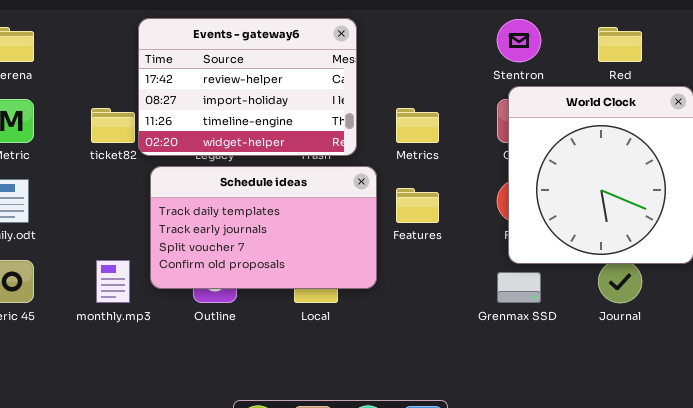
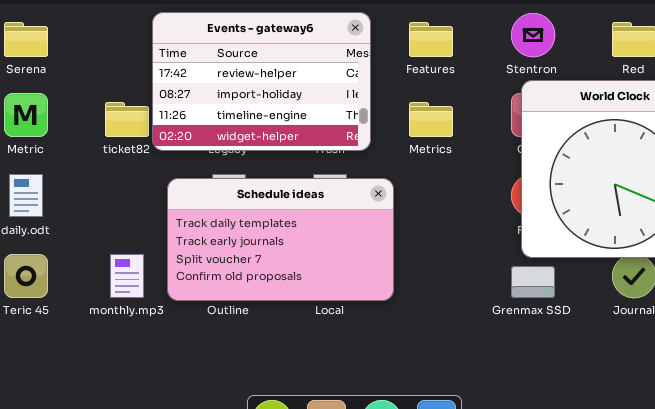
Schedule ideas: [150,166,377,289] -> [167,178,394,301], moved
Features: [396,188,439,223] -> [409,22,453,57], moved

